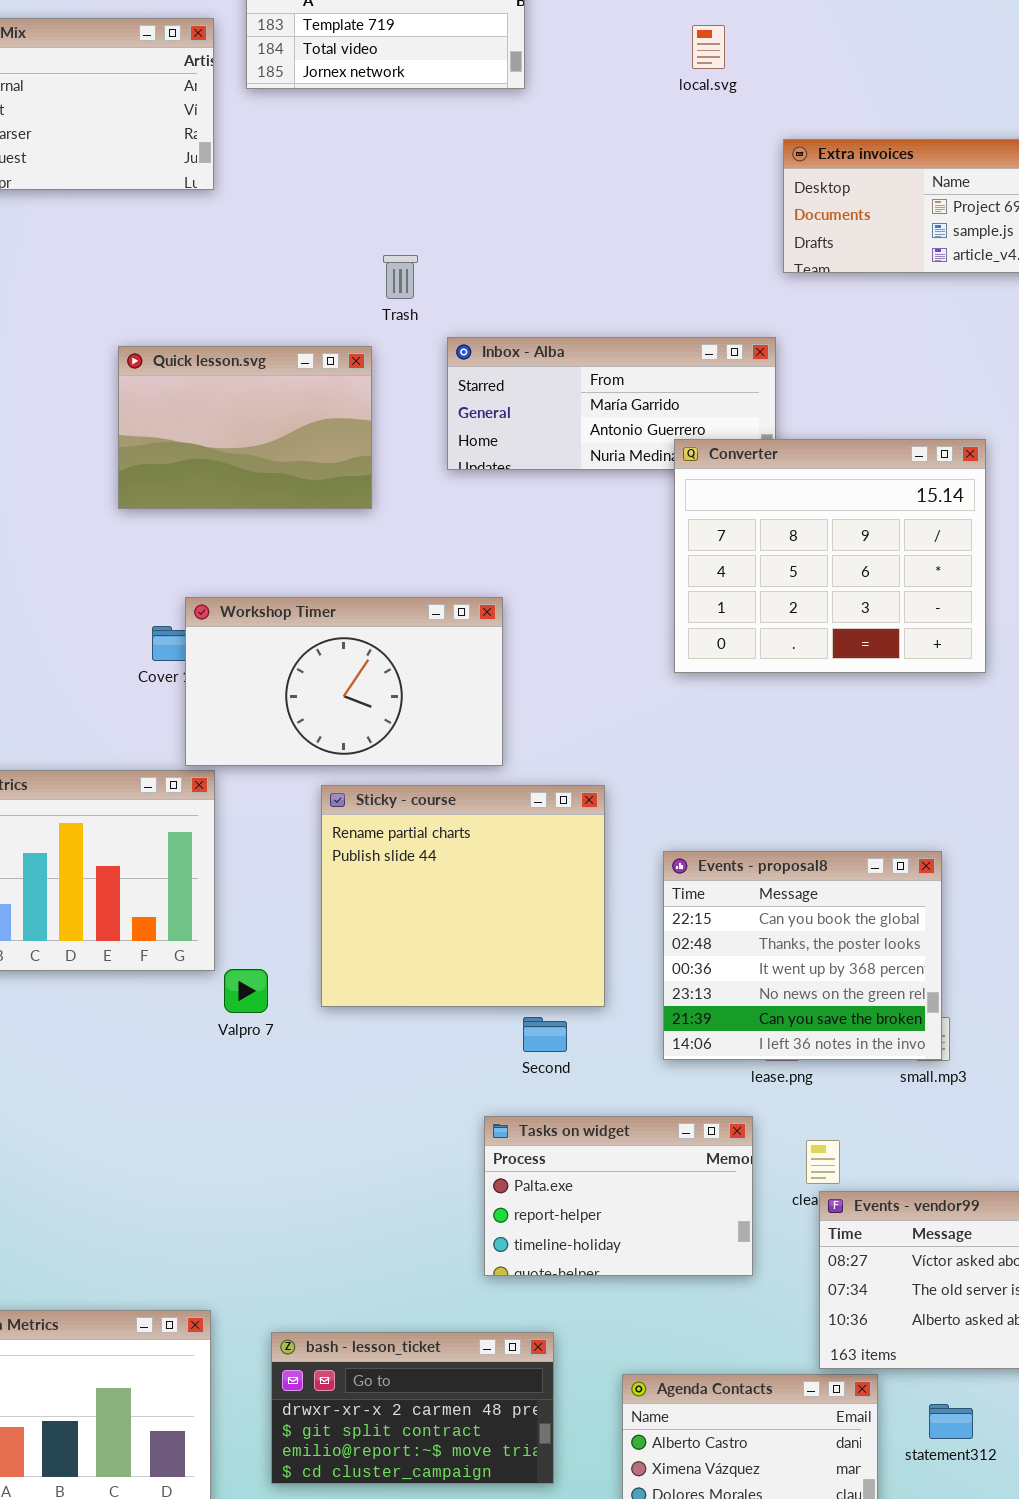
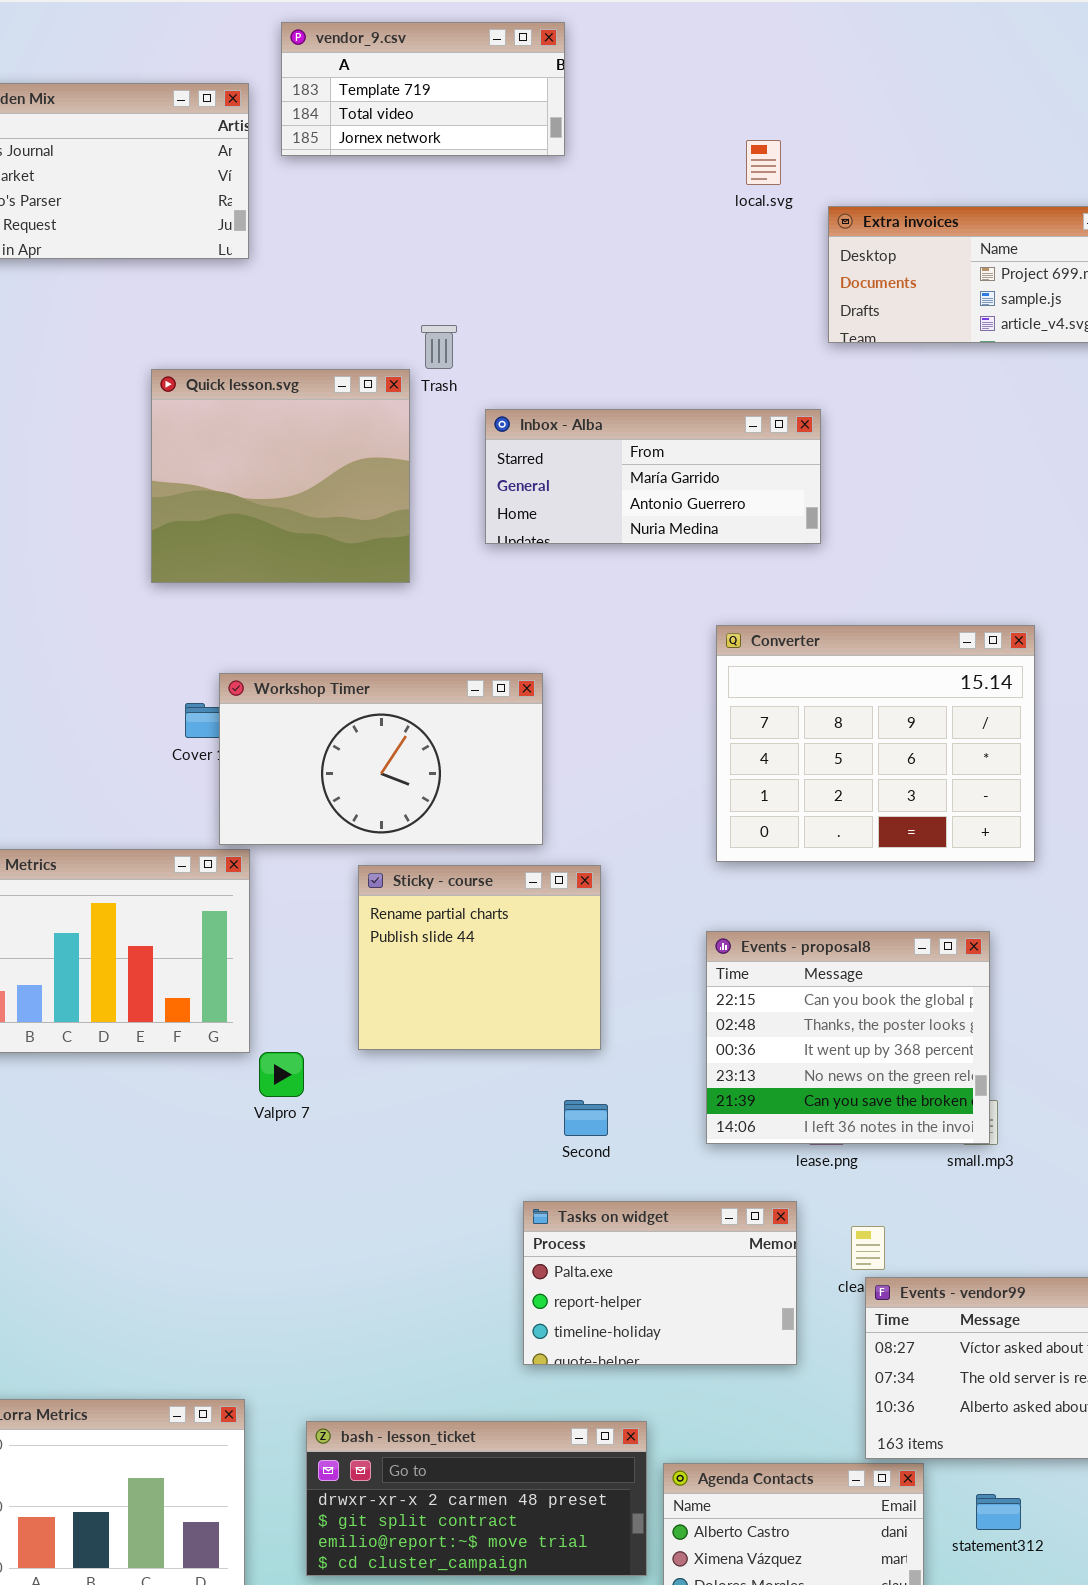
local.svg: [692,25,725,69] -> [746,140,781,185], moved
Quick lesson.svg: [118,346,372,509] -> [151,369,410,583], resized
Converter: [674,439,986,673] -> [716,625,1035,862], moved
Sticky - course: [321,785,605,1007] -> [358,865,601,1050], resized
bash - lesson_ticket: [271,1332,554,1484] -> [306,1421,647,1576], resized

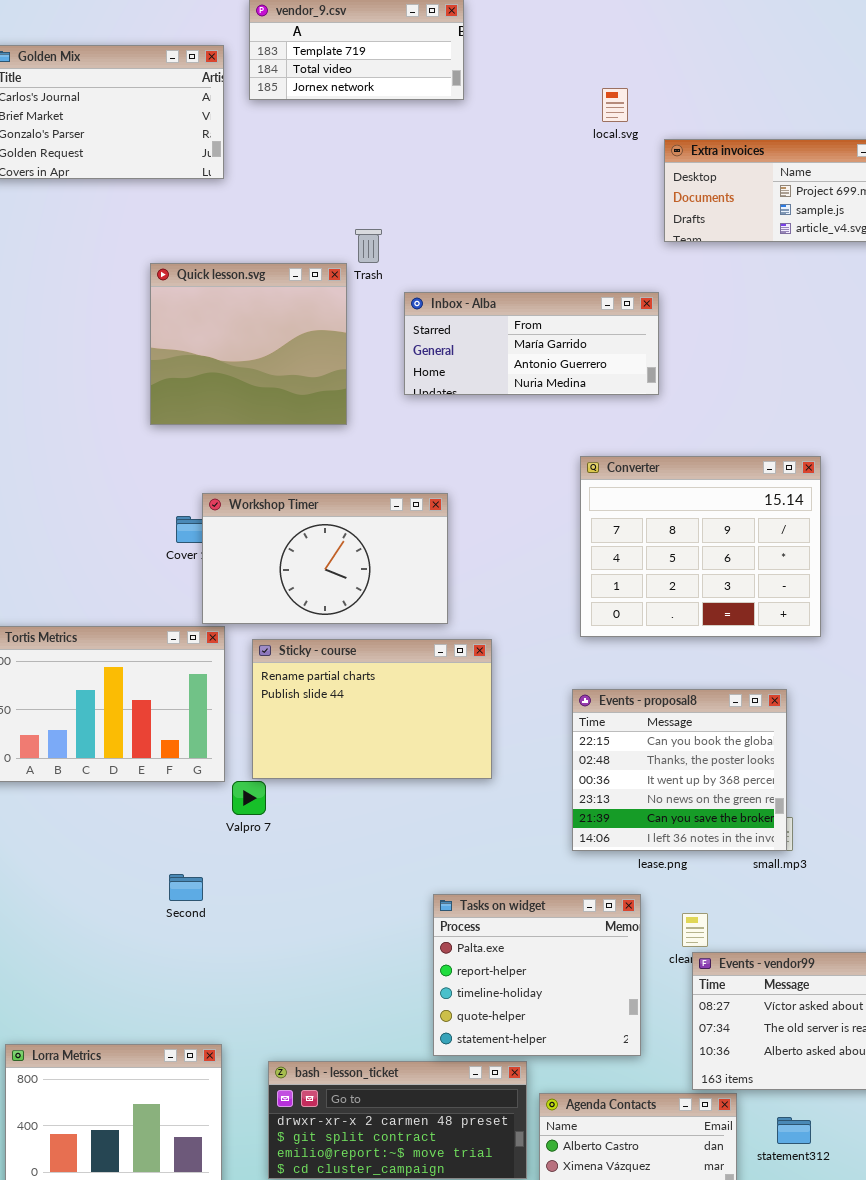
Sticky - course: [358,865,601,1050] -> [252,639,492,779], resized
Second: [564,1100,608,1136] -> [169,874,203,901], moved
Tasks on widget: [523,1201,797,1365] -> [433,894,641,1056], resized

